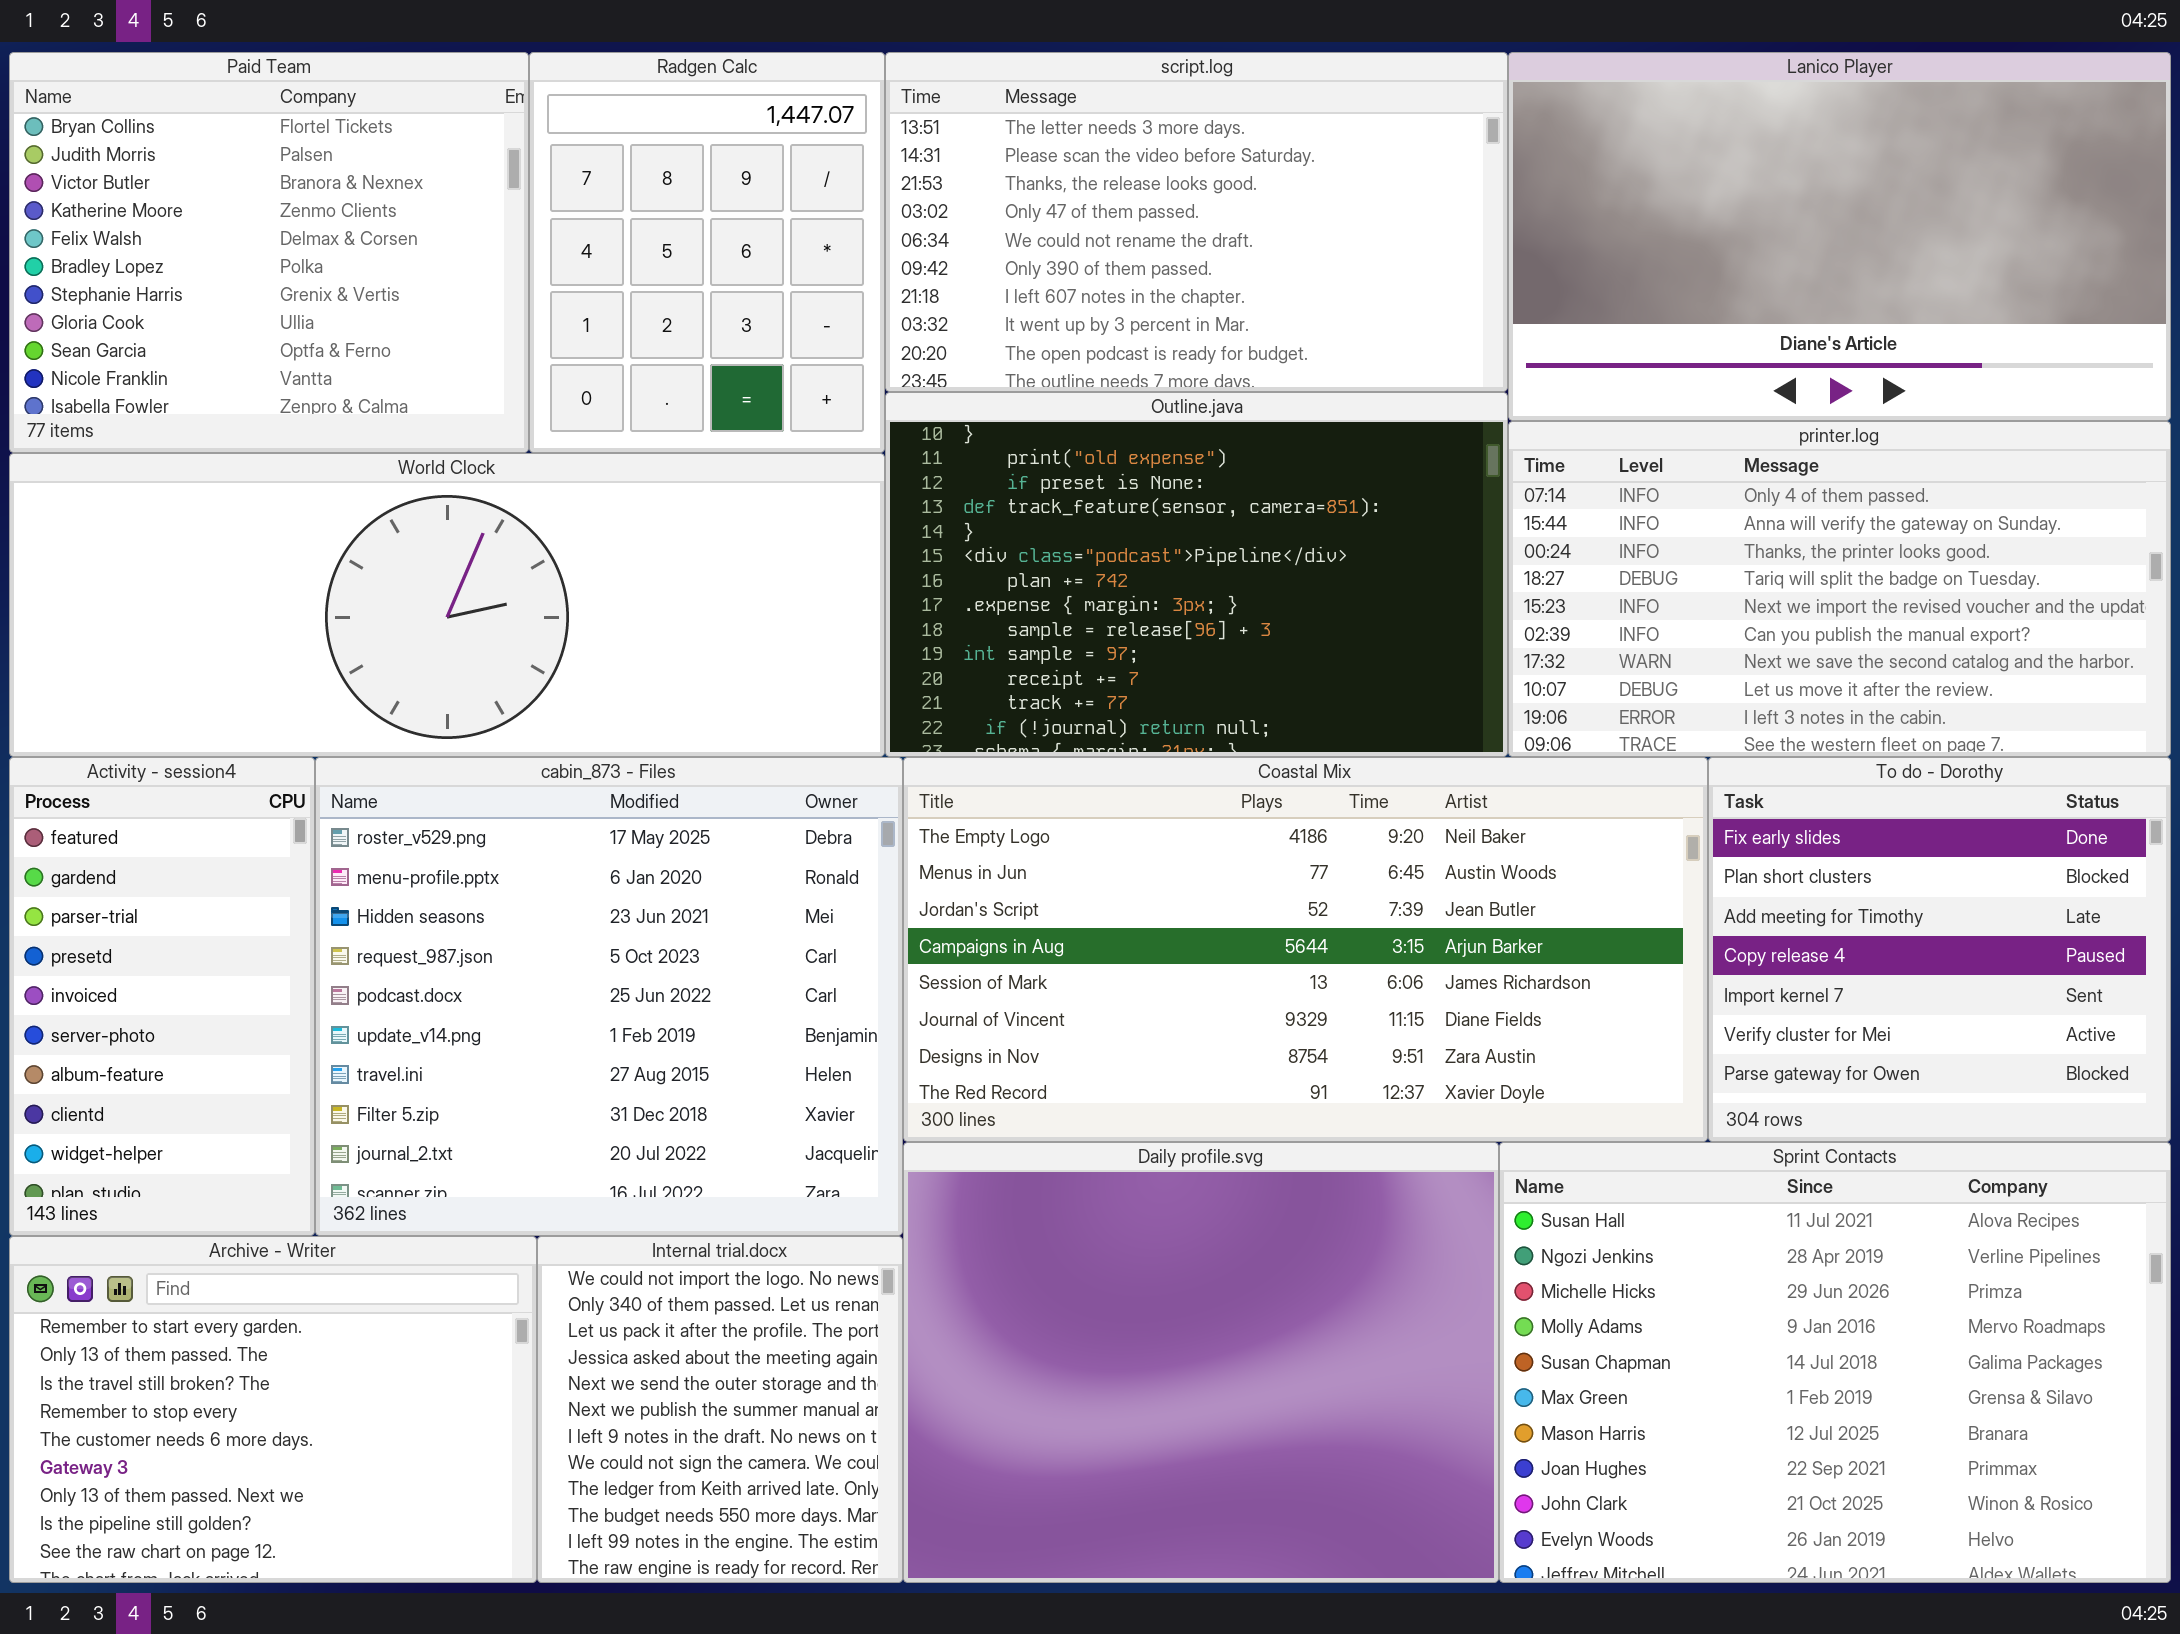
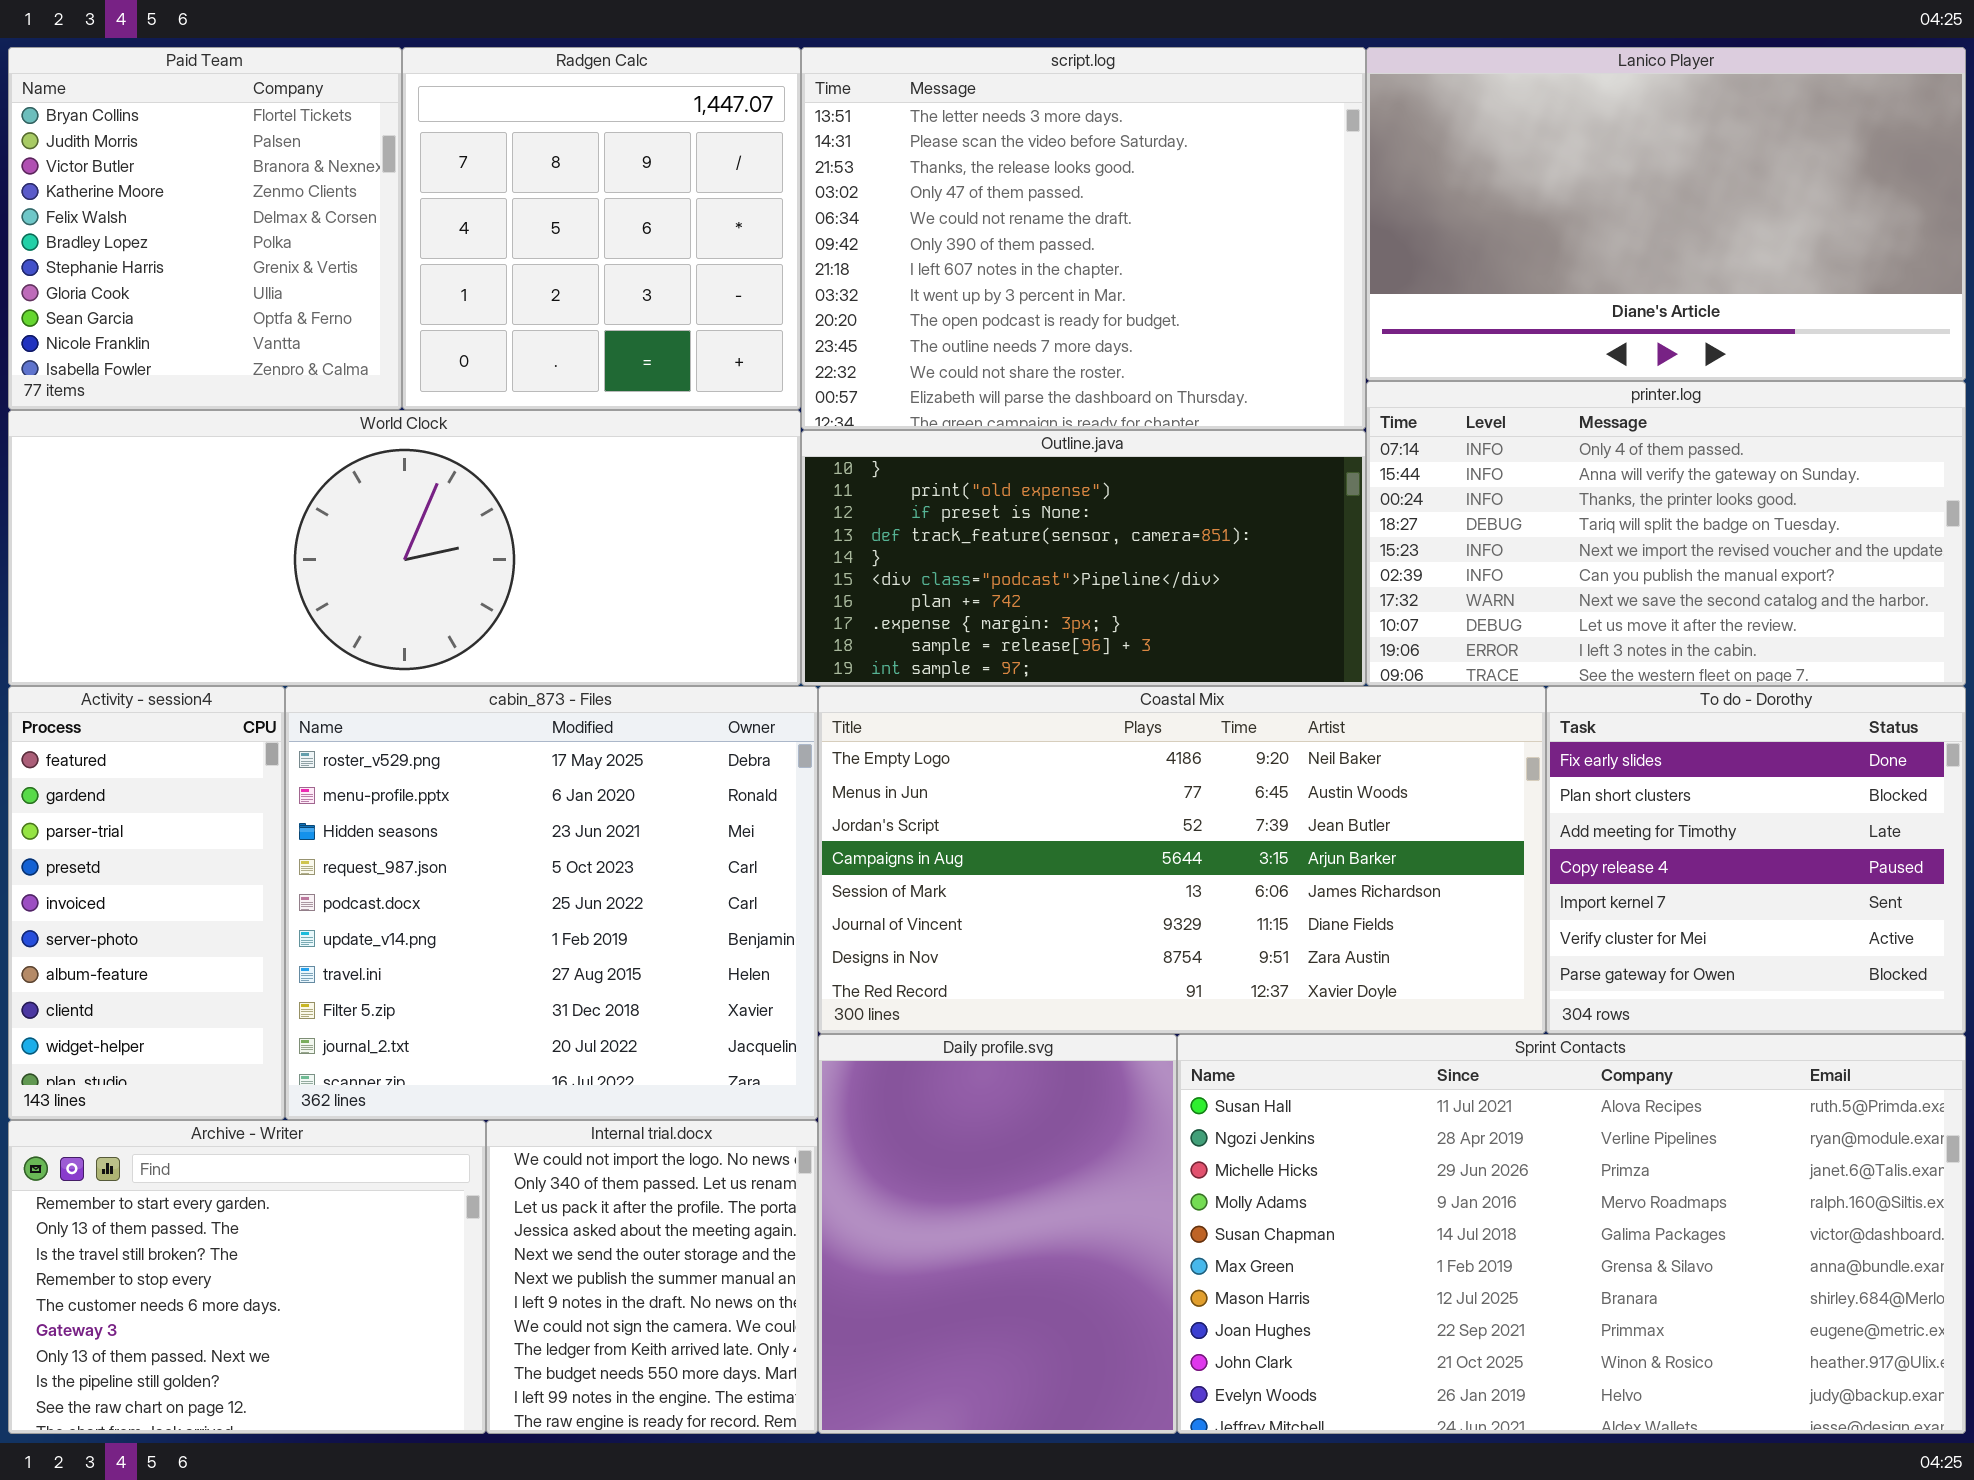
Paid Team: [9,52,529,453] -> [8,47,402,410], resized
Radgen Calc: [529,52,885,453] -> [402,47,801,410], resized
script.log: [885,52,1508,392] -> [801,47,1366,430], resized
Outline.java: [885,392,1508,757] -> [801,430,1366,686], resized
Daily profile.svg: [903,1142,1499,1583] -> [818,1034,1177,1434], resized
Sprint Contacts: [1499,1142,2171,1583] -> [1177,1034,1966,1434], resized

